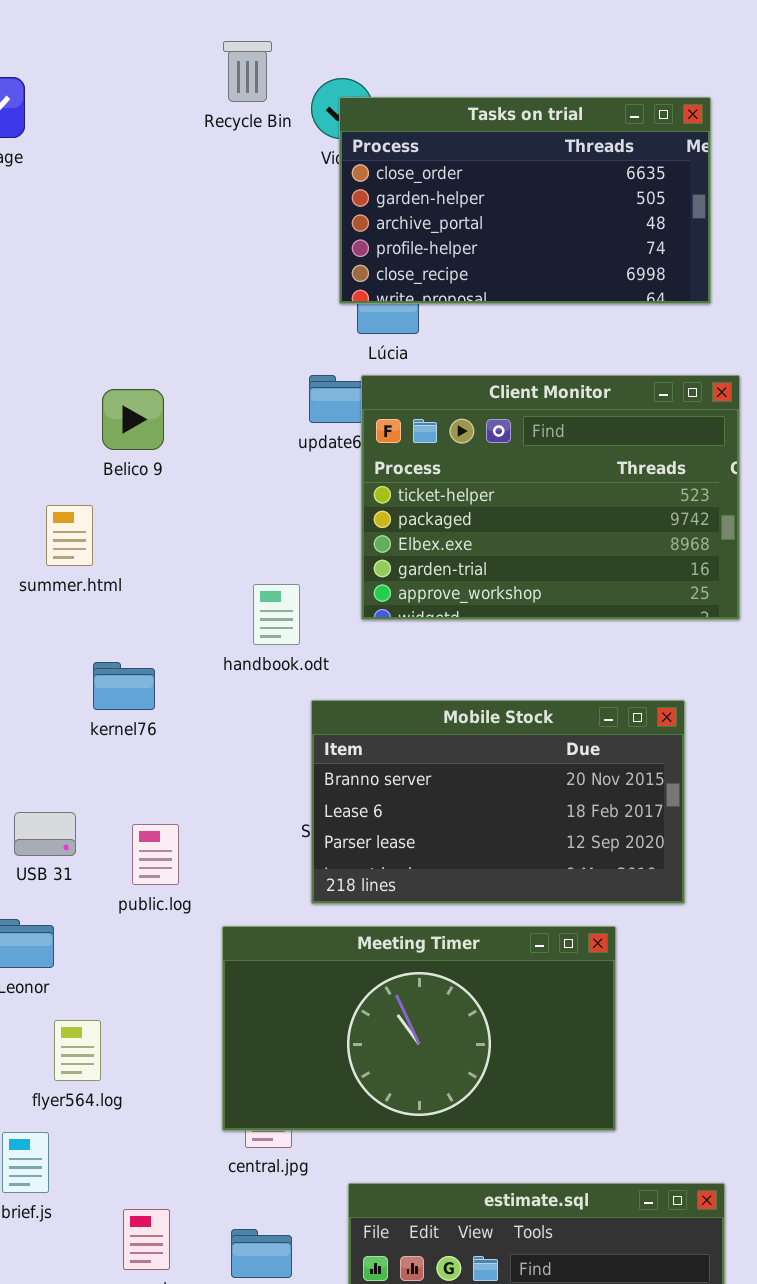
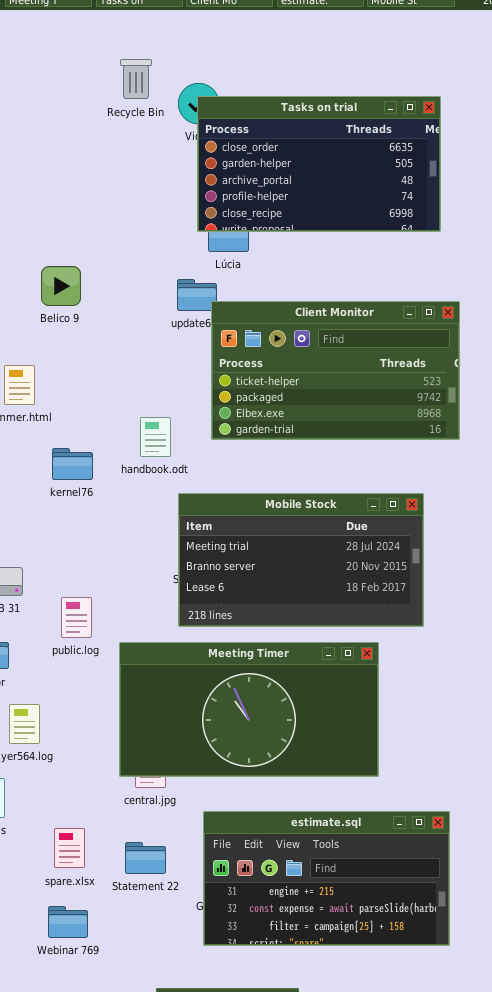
Client Monitor: [361,375,740,620] -> [211,301,460,440], resized
Belico 9: [102,389,164,450] -> [41,266,81,306], moved
kernel76: [93,662,155,710] -> [52,448,93,480], moved
Mobile Stock: [311,700,685,904] -> [178,493,424,627], scrolled up 1 row
public.log: [132,824,179,885] -> [61,597,92,638], moved

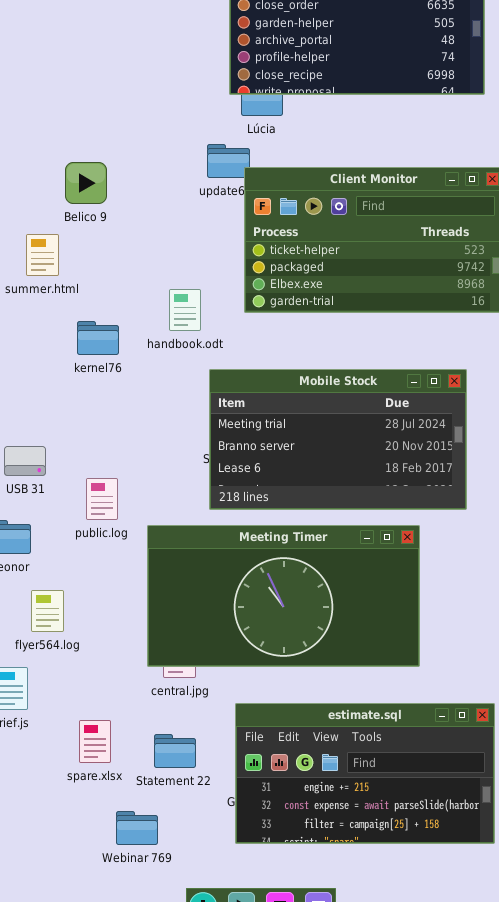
Belico 9: [41,266,81,306] -> [65,162,107,204], moved
Webinar 769: [48,906,88,938] -> [116,811,158,845], moved

